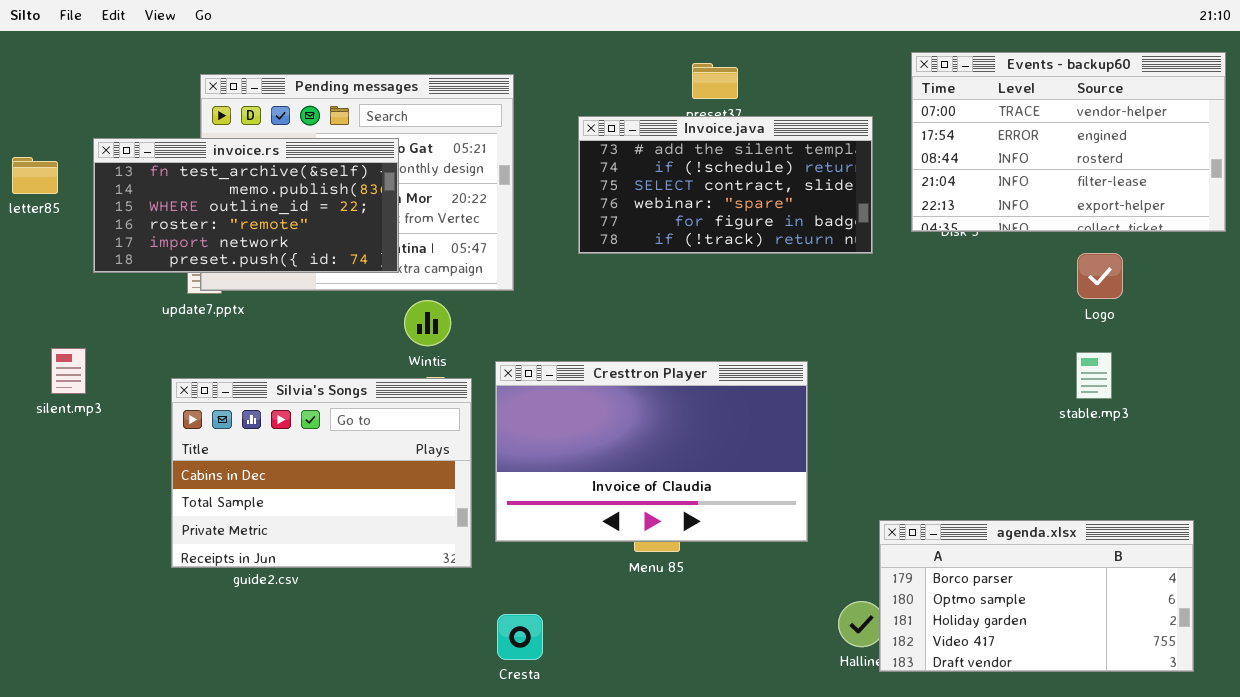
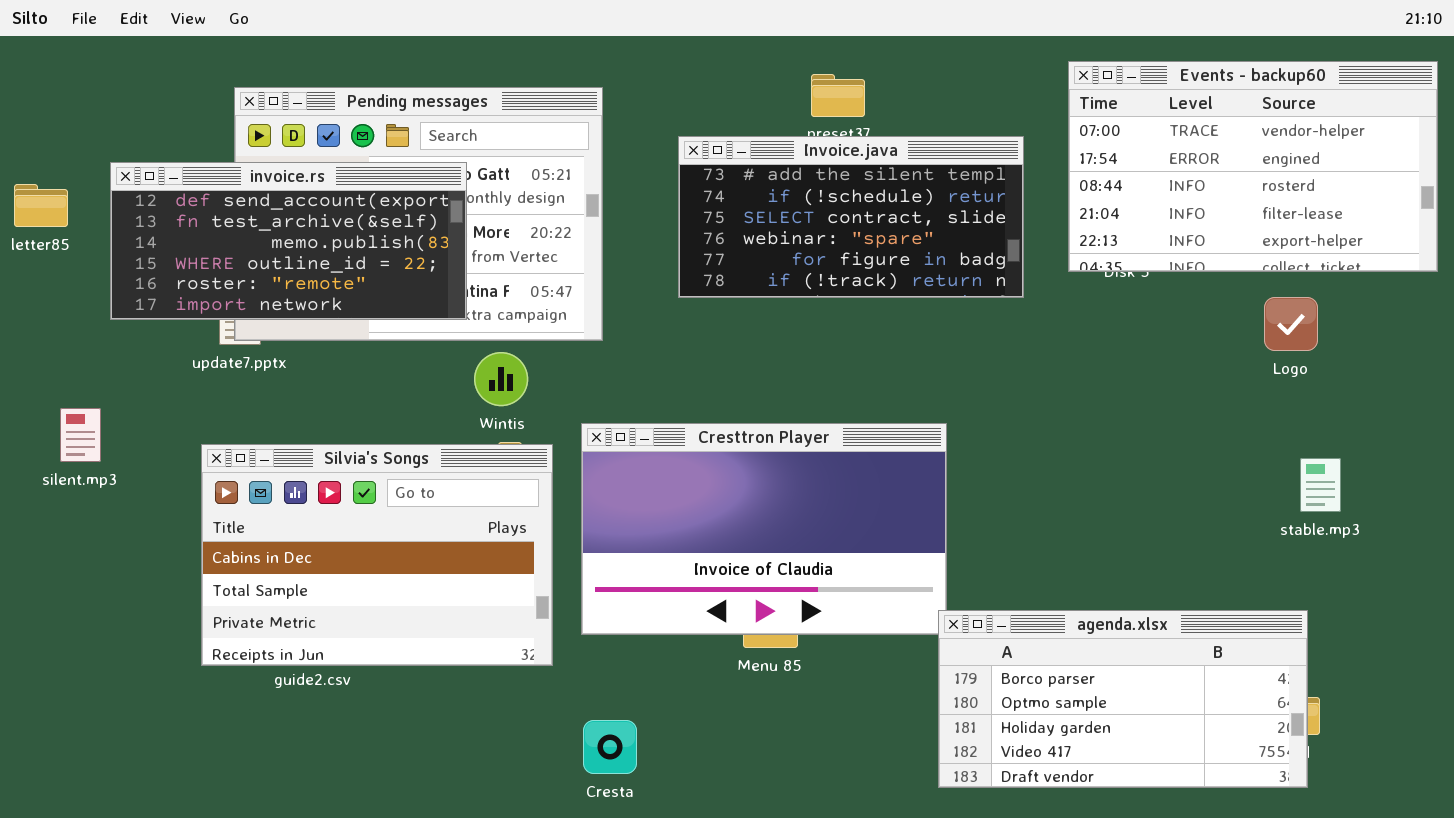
invoice.rs: [93,138,399,273] -> [110,162,467,320], scrolled up 1 row
stable.mp3: [1076,352,1112,399] -> [1300,458,1341,512], moved
agenda.xlsx: [879,520,1194,672] -> [938,610,1308,788], moved

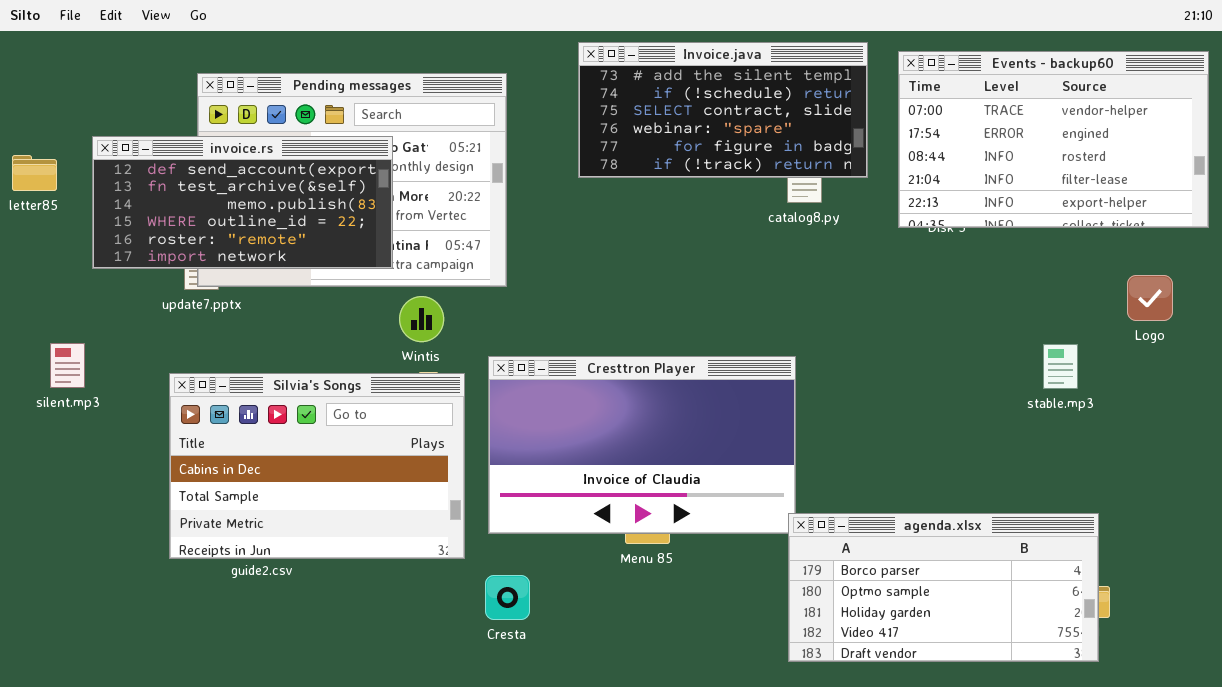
Invoice.java: [678,136,1024,298] -> [578,42,868,178], moved
Logo: [1264,297,1318,351] -> [1127,275,1173,321], moved
stable.mp3: [1300,458,1341,512] -> [1043,344,1078,389], moved
Cresta: [583,720,637,774] -> [485,575,530,620], moved

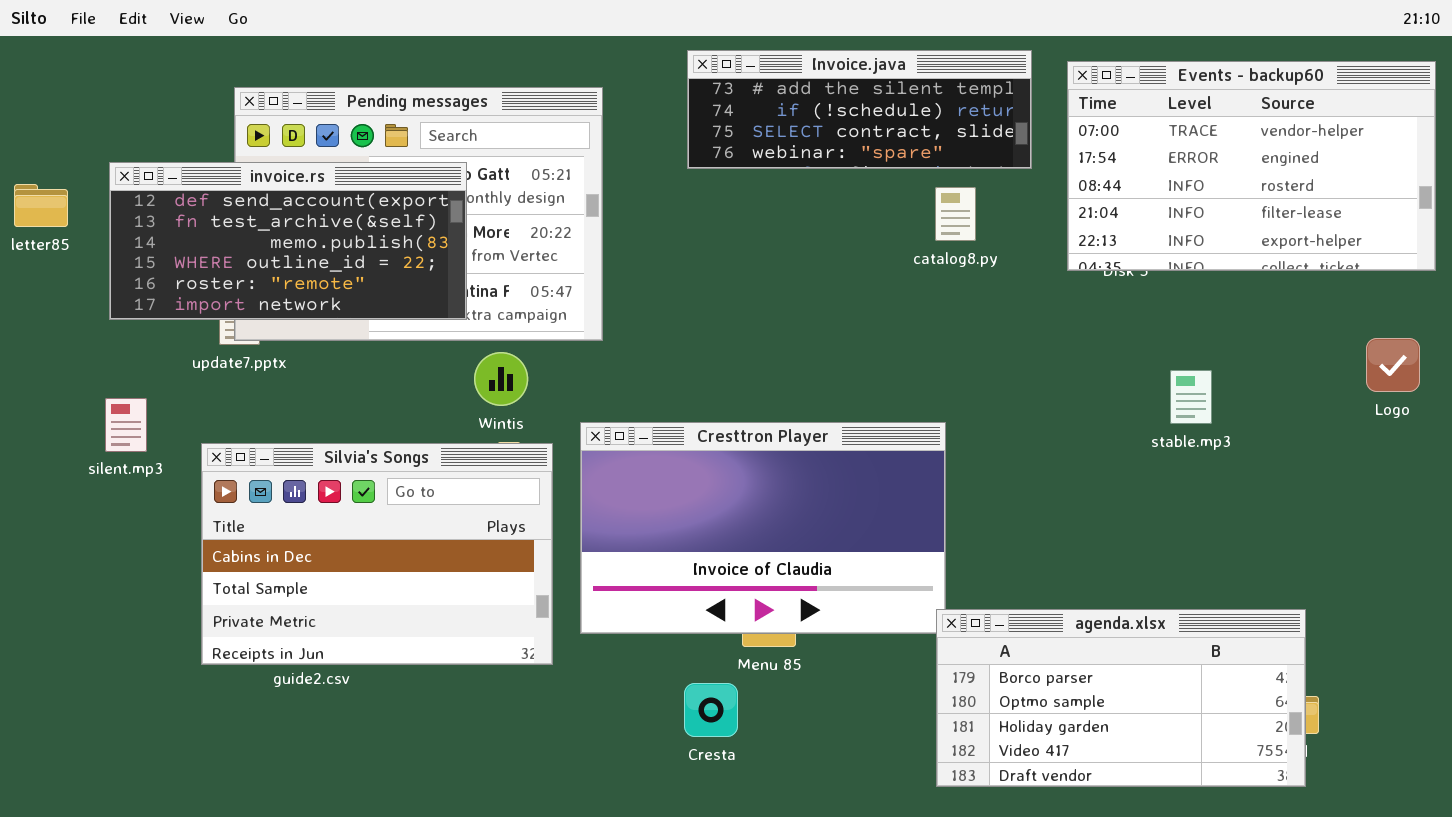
Invoice.java: [578,42,868,178] -> [687,50,1032,169], resized
Logo: [1127,275,1173,321] -> [1366,338,1420,392], moved
silent.mp3: [50,343,85,388] -> [105,398,147,452], moved
stable.mp3: [1043,344,1078,389] -> [1170,370,1212,424], moved
Cresta: [485,575,530,620] -> [684,683,738,737], moved

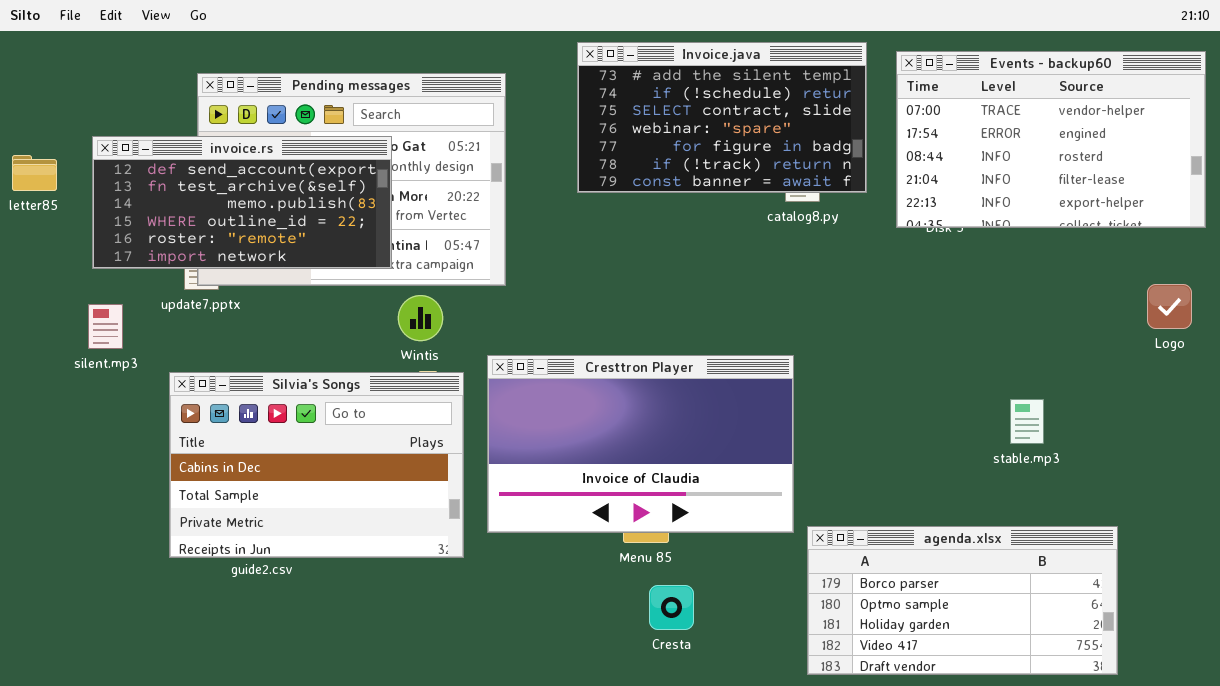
Invoice.java: [687,50,1032,169] -> [577,42,867,193], resized
stable.mp3: [1170,370,1212,424] -> [1010,399,1044,444], moved
silent.mp3: [105,398,147,452] -> [88,304,123,349], moved
agenda.xlsx: [936,609,1306,787] -> [807,526,1118,675], moved
Cresta: [684,683,738,737] -> [649,585,694,630], moved

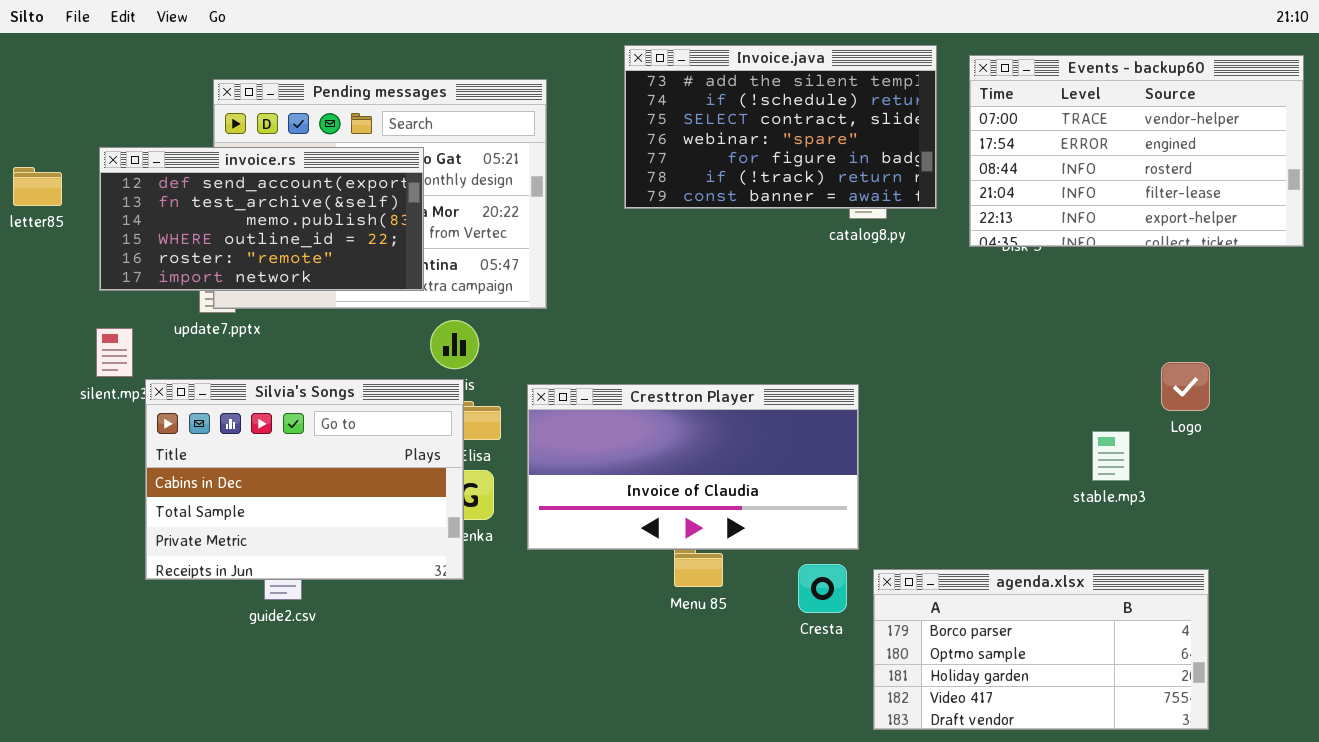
Logo: [1147,284,1192,329] -> [1161,362,1210,411], moved
Cresttron Player: [487,355,794,533] -> [527,384,859,550], resized
Silvia's Songs: [169,372,464,558] -> [145,379,464,580], moved
Cresta: [649,585,694,630] -> [798,564,847,613], moved

